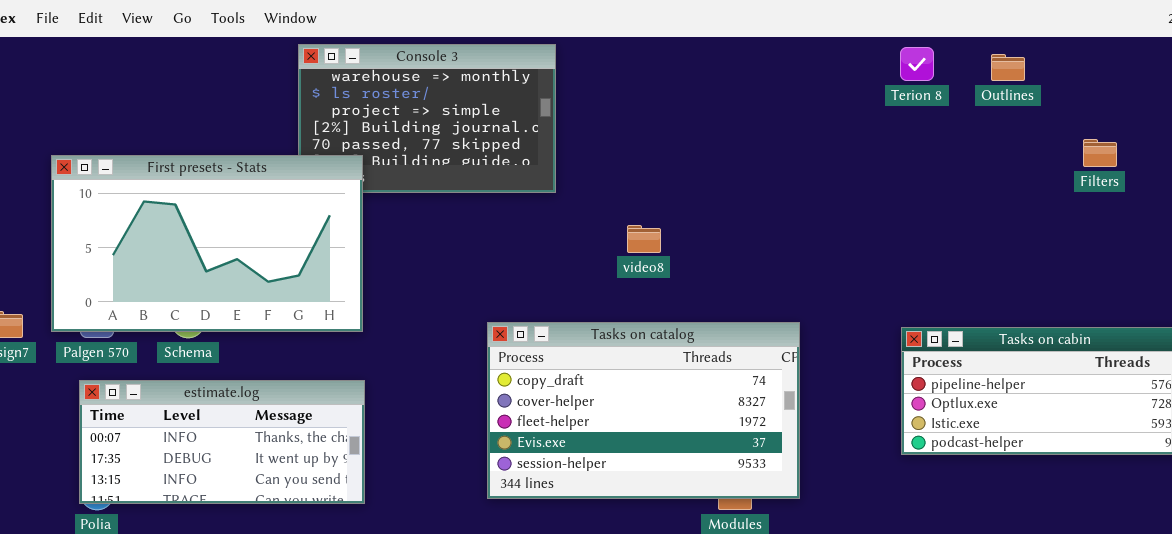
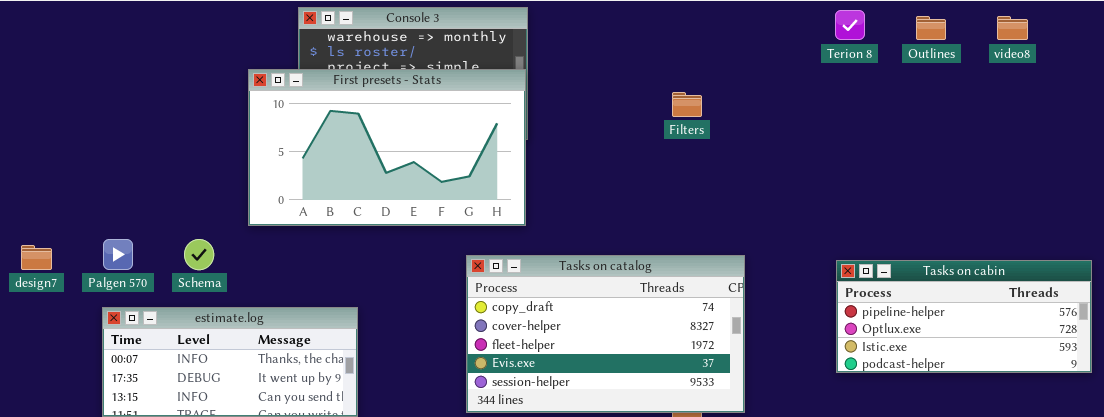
Filters: [1083,139,1117,167] -> [672,92,702,117], moved
First presets - Stats: [51,155,363,332] -> [248,69,526,226], moved
video8: [627,225,661,253] -> [997,16,1028,40], moved

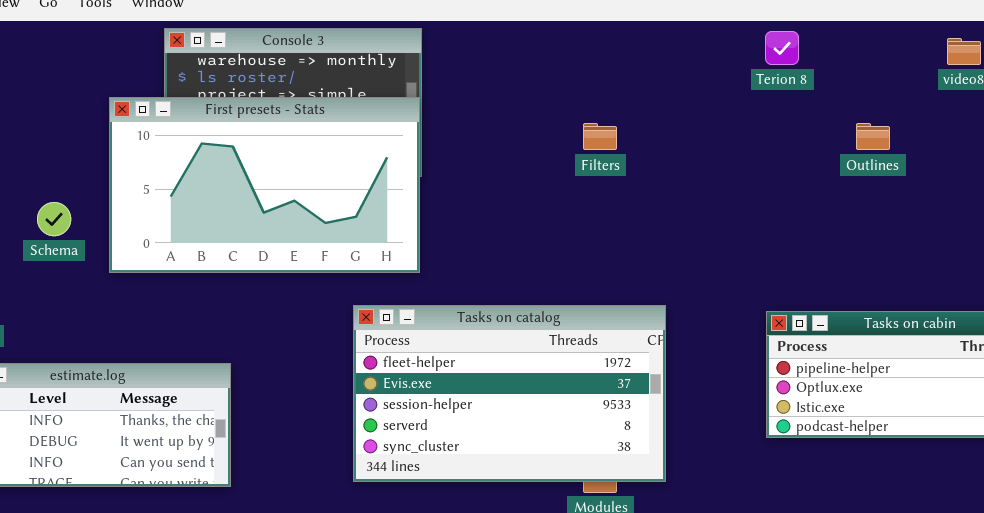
Outlines: [916,16,946,40] -> [856,123,890,150], moved
Schema: [184,239,214,270] -> [37,202,71,236], moved
Tasks on catalog: [466,255,745,413] -> [353,305,666,482], scrolled down 2 rows

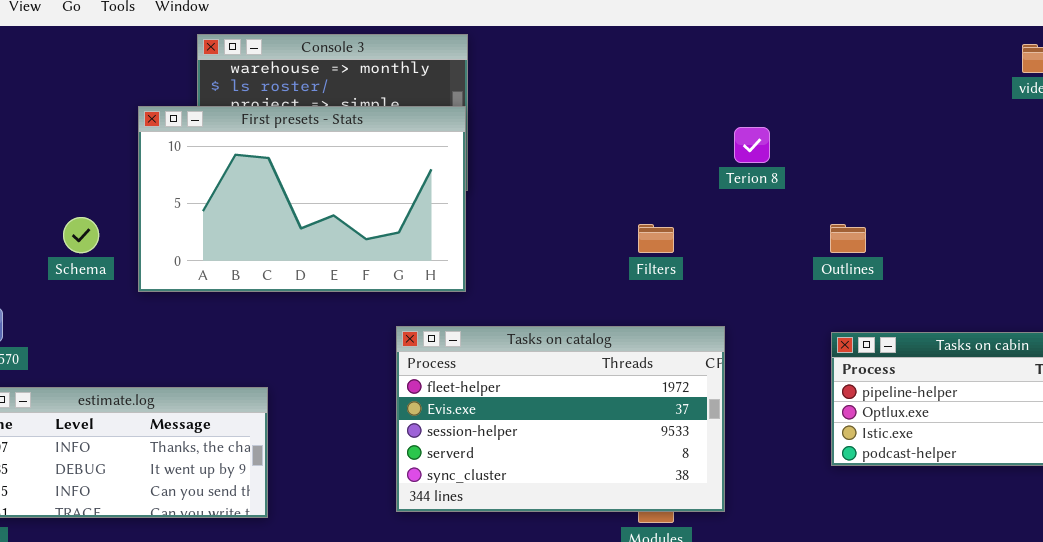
Terion 8: [765,31,799,65] -> [734,127,770,163], moved
Filters: [583,123,617,150] -> [638,224,674,253], moved
Outlines: [856,123,890,150] -> [830,224,866,253], moved

